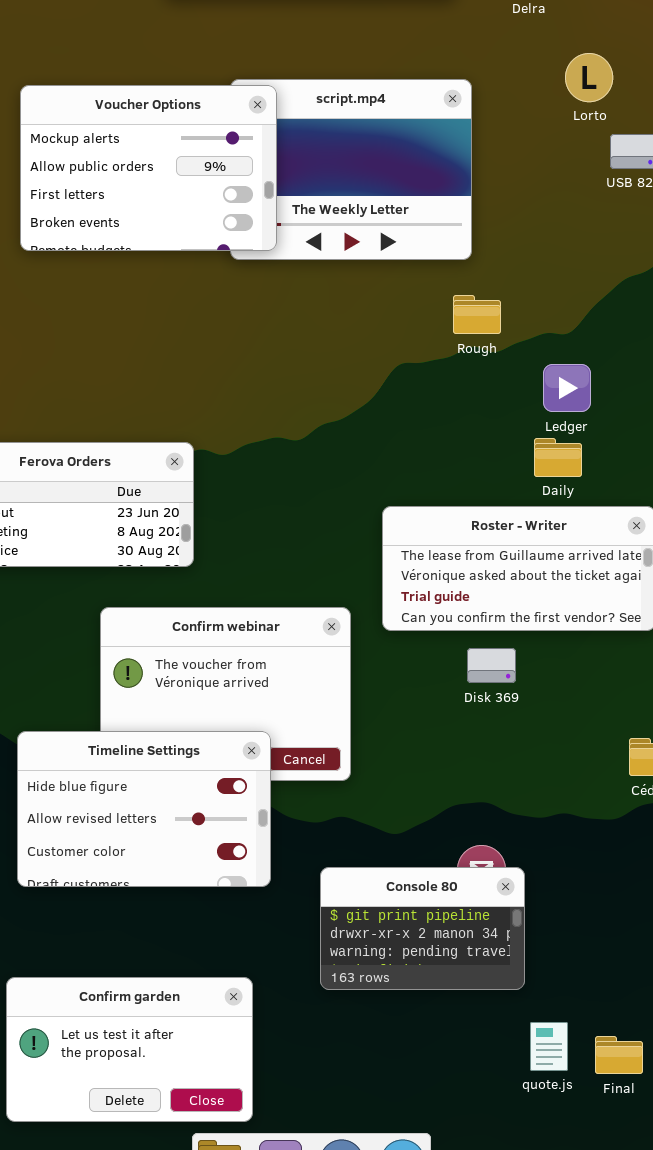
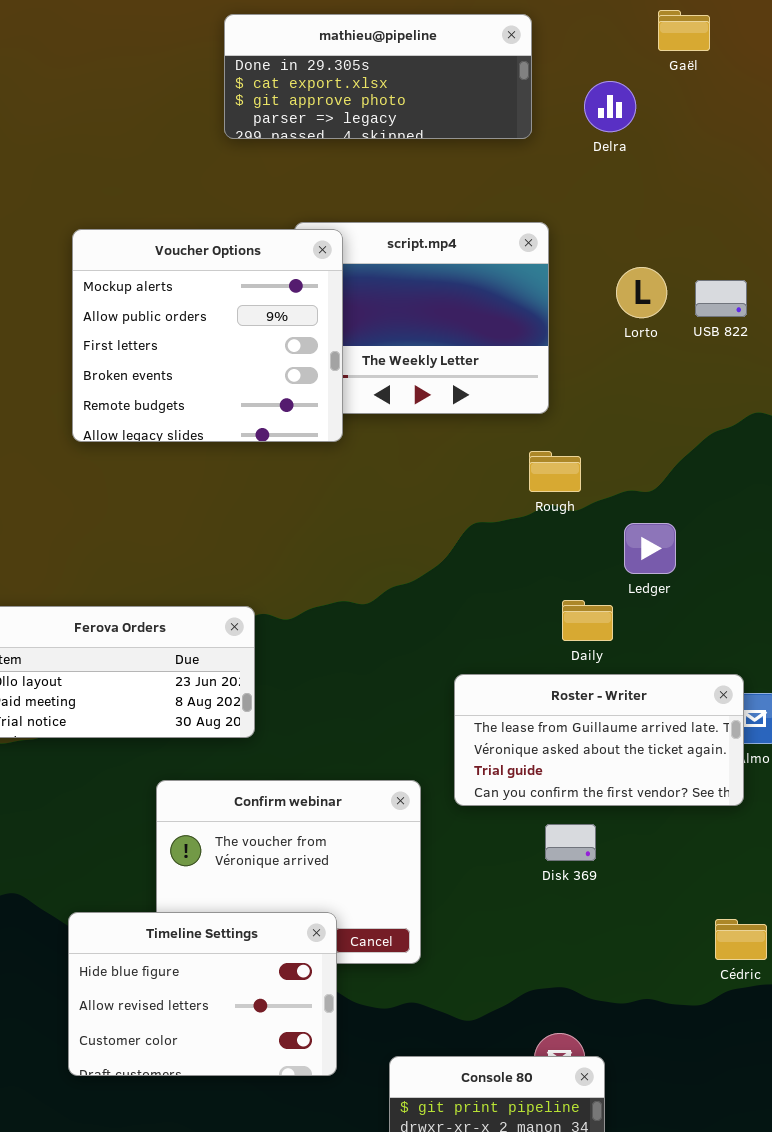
Lorto: [565,53,613,102] -> [616,267,667,318], moved
Voucher Options: [20,85,277,251] -> [72,229,343,442], resized
Daily: [534,438,582,477] -> [562,600,613,641], moved

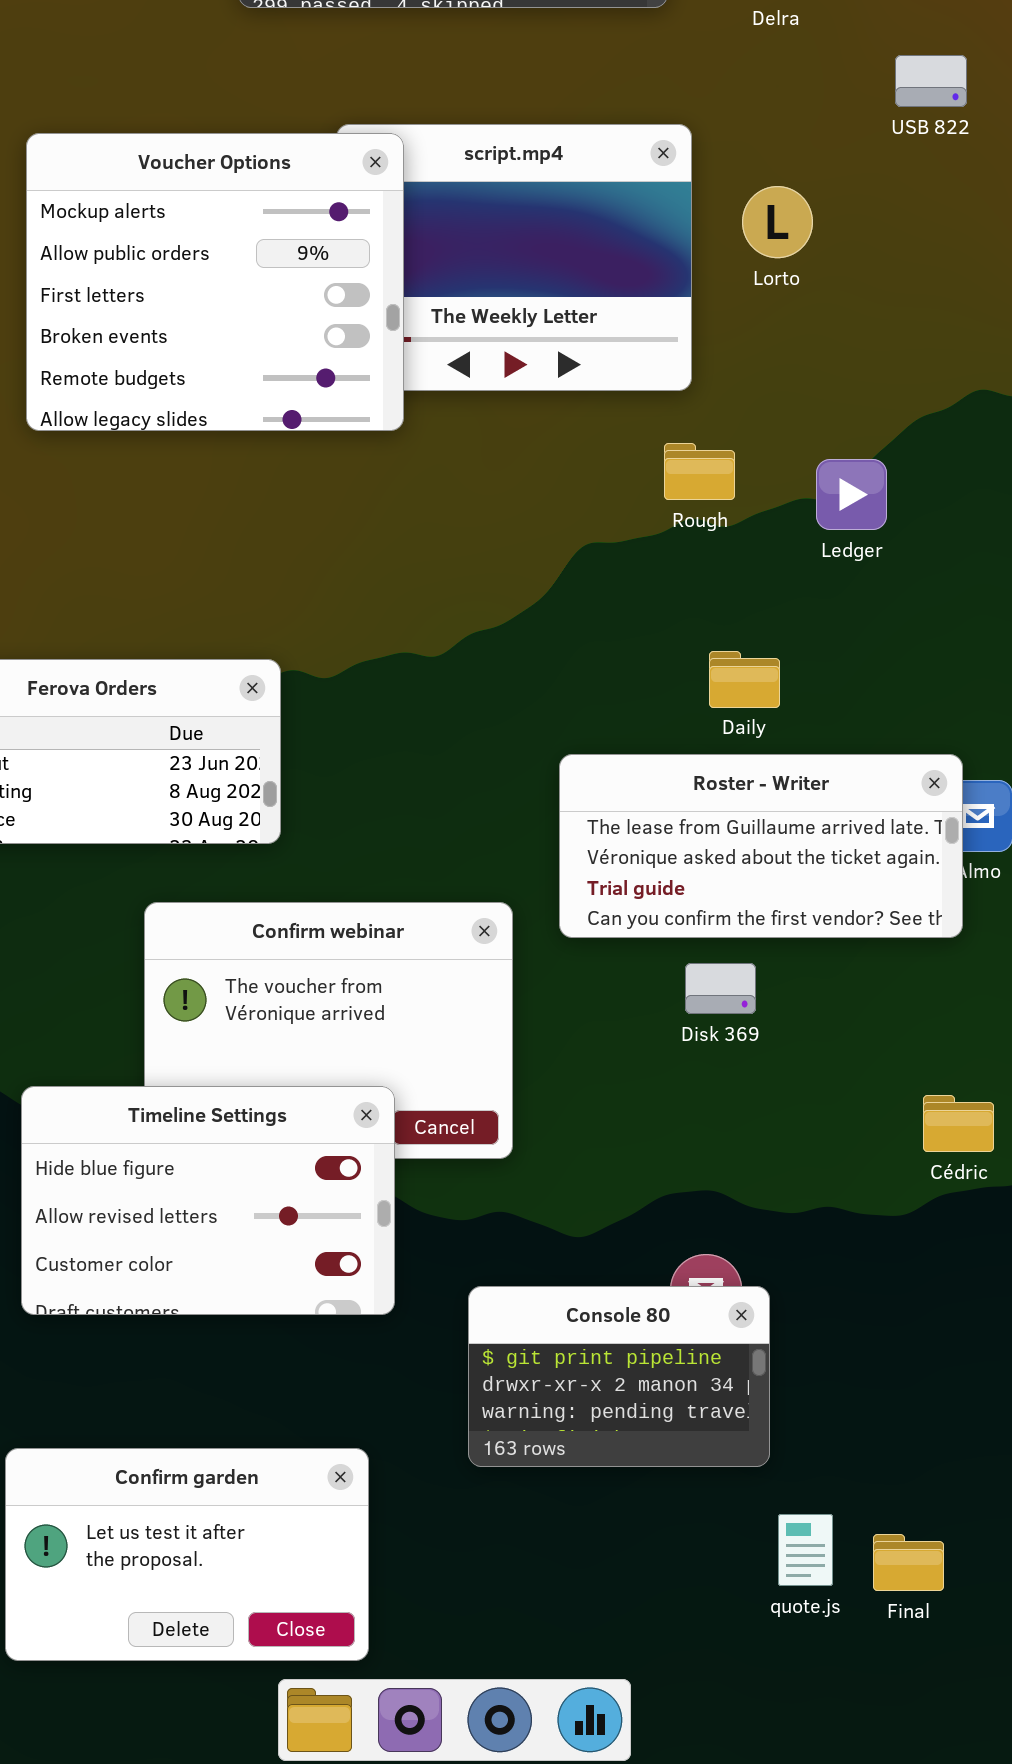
Lorto: [616,267,667,318] -> [742,186,813,258], moved
USB 822: [695,280,747,317] -> [895,55,967,107], moved
Ledger: [624,523,676,574] -> [816,459,887,530], moved

